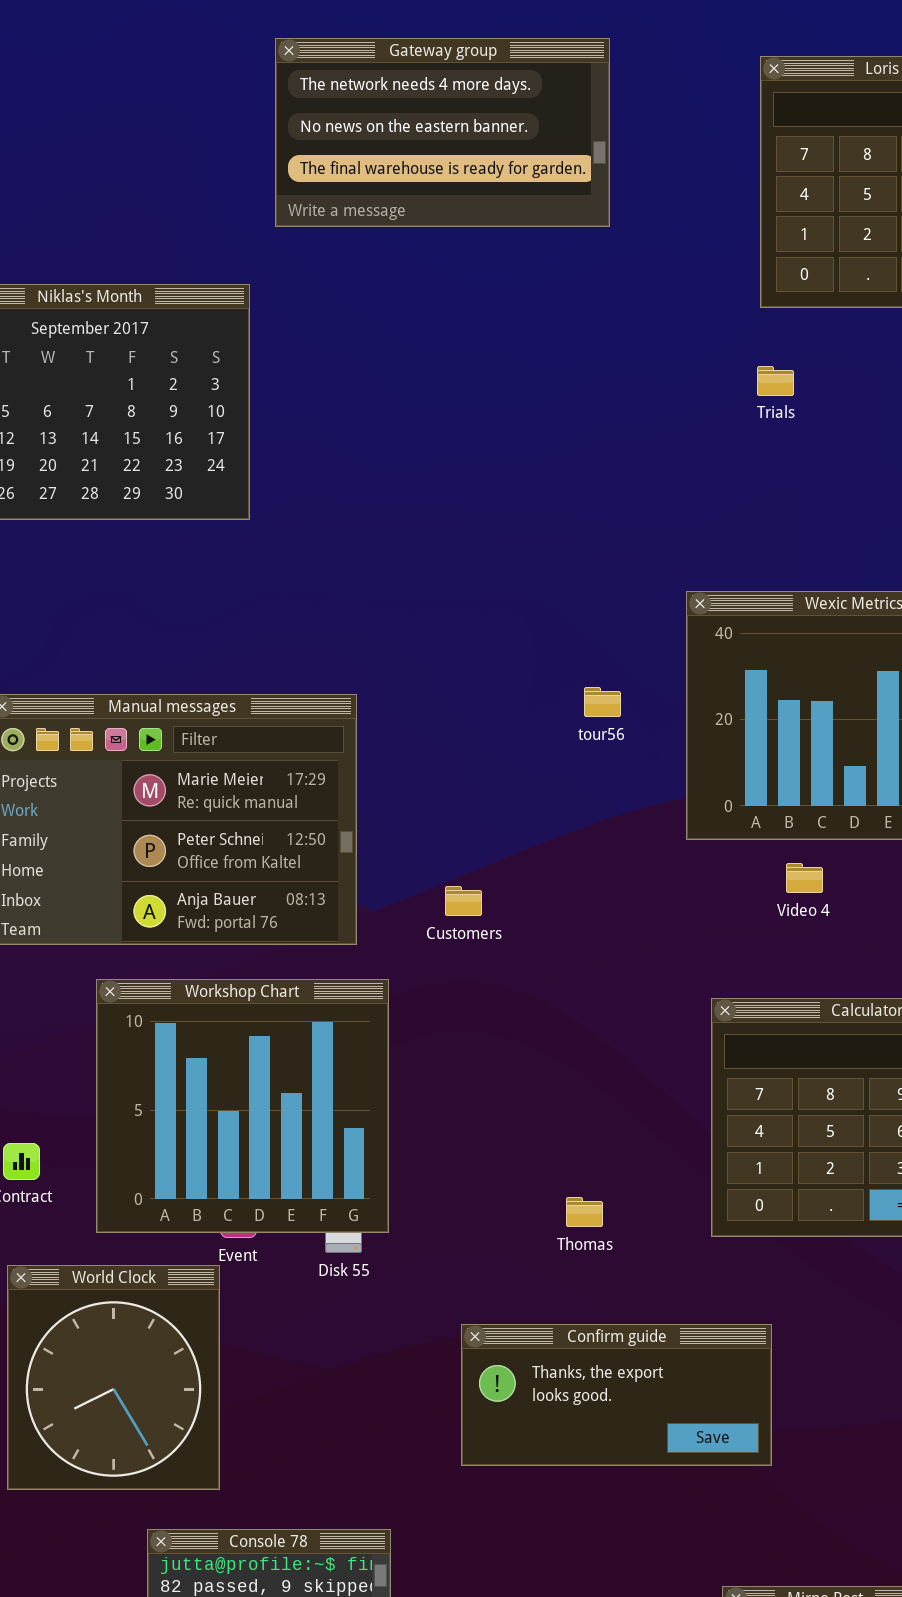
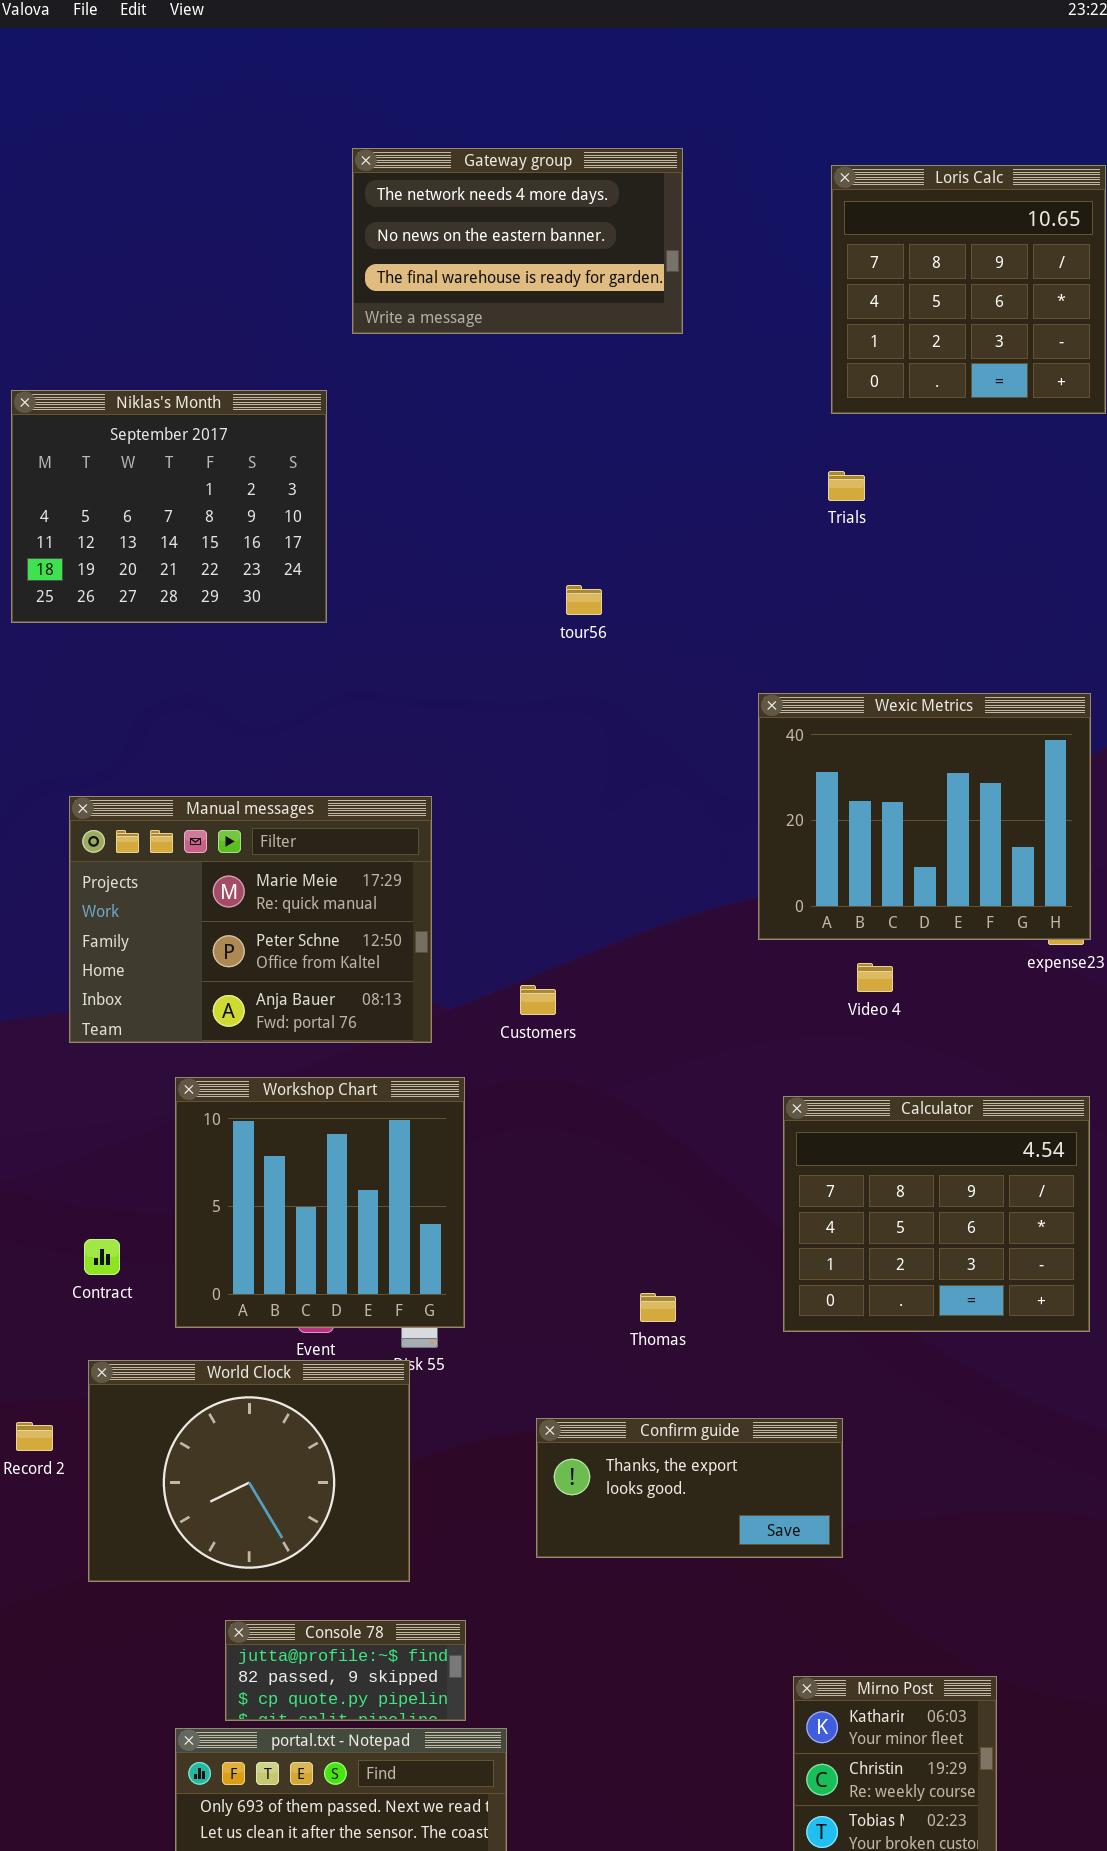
tour56: [584,687,621,717] -> [566,585,602,615], moved
World Clock: [7,1265,220,1490] -> [88,1360,410,1582], resized

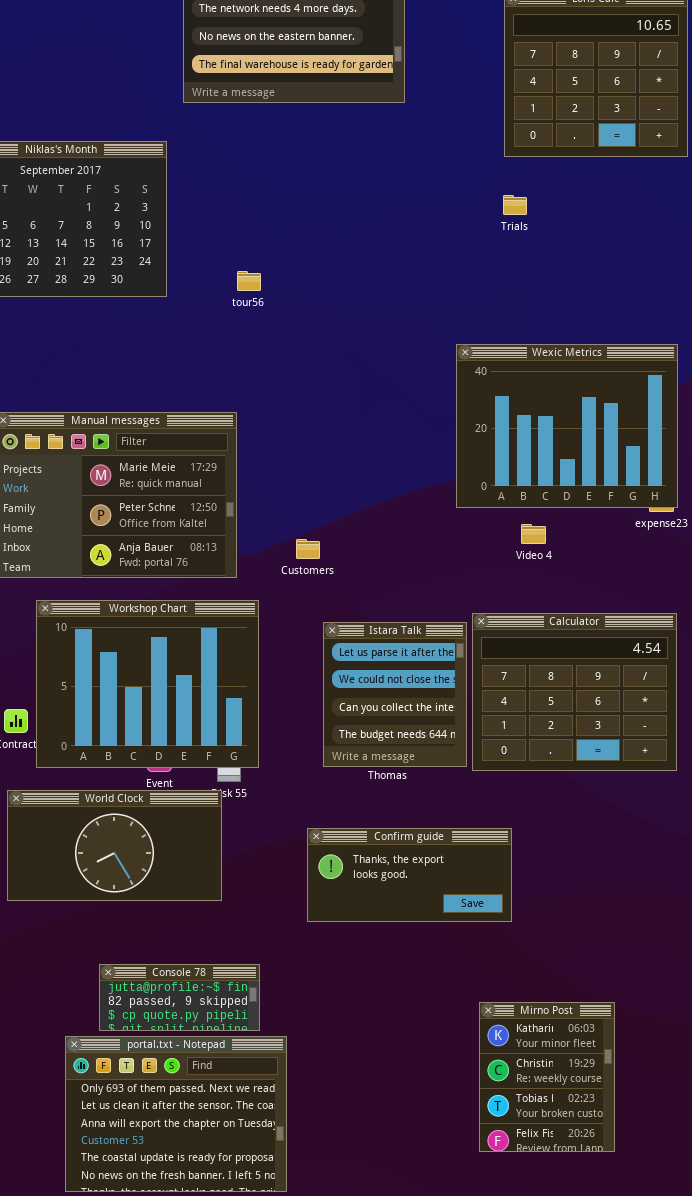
tour56: [566,585,602,615] -> [237,271,261,291], moved
Workshop Chart: [175,1077,465,1328] -> [36,600,259,768], resized
Istara Talk: none -> [323,622,467,767], opened
World Clock: [88,1360,410,1582] -> [7,790,222,901], resized

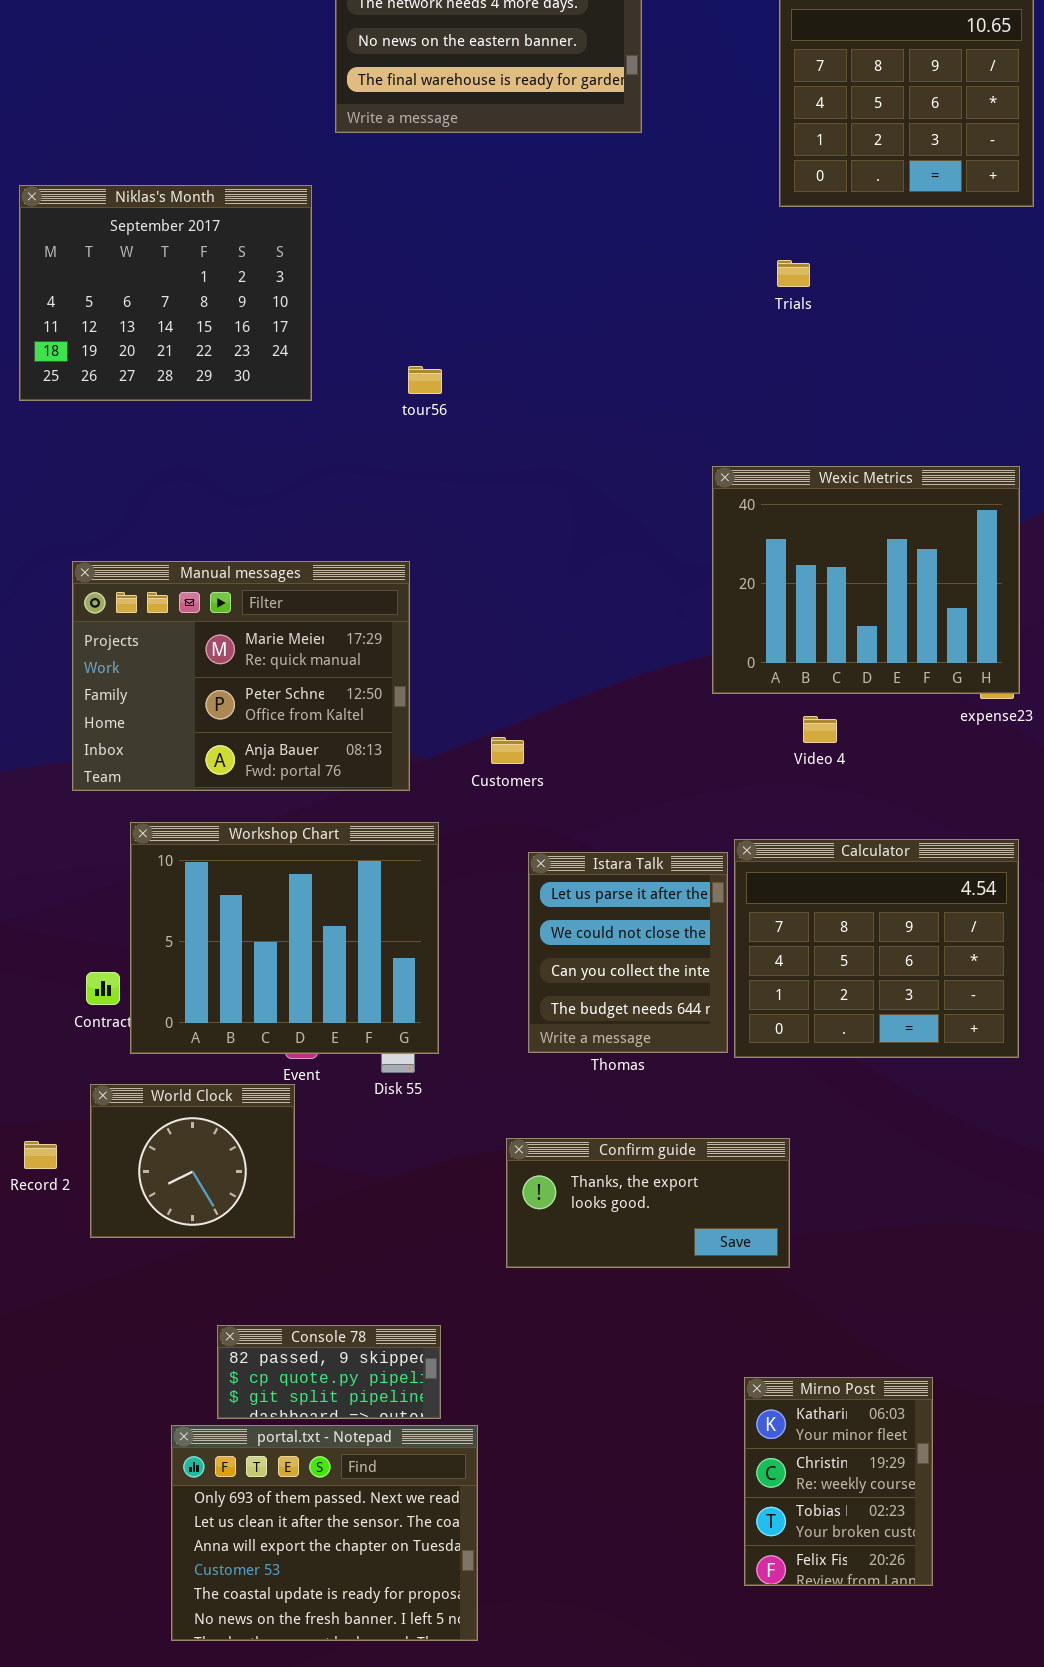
World Clock: [7,790,222,901] -> [90,1084,295,1238], resized
Console 78: [99,964,260,1031] -> [217,1325,441,1419], scrolled down 1 row

